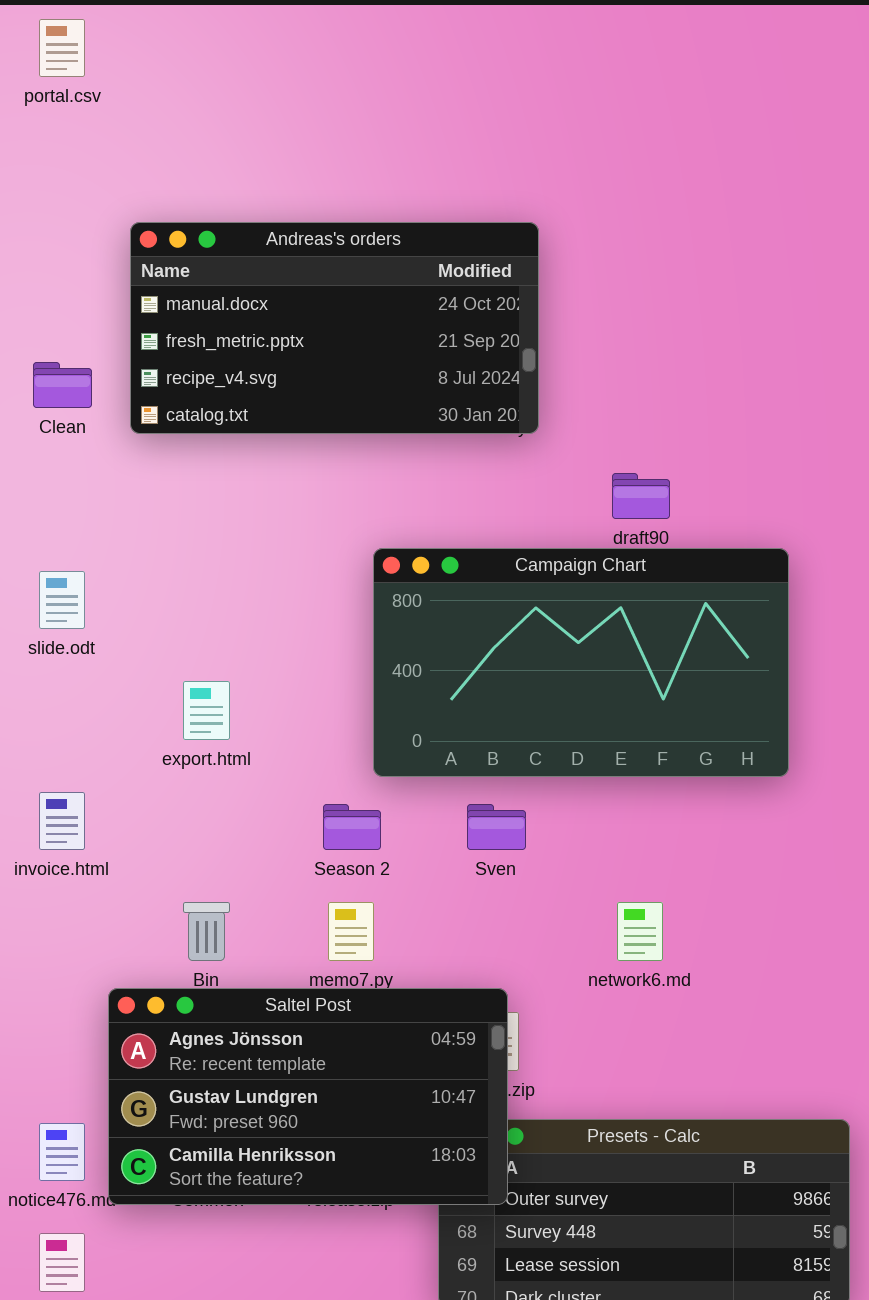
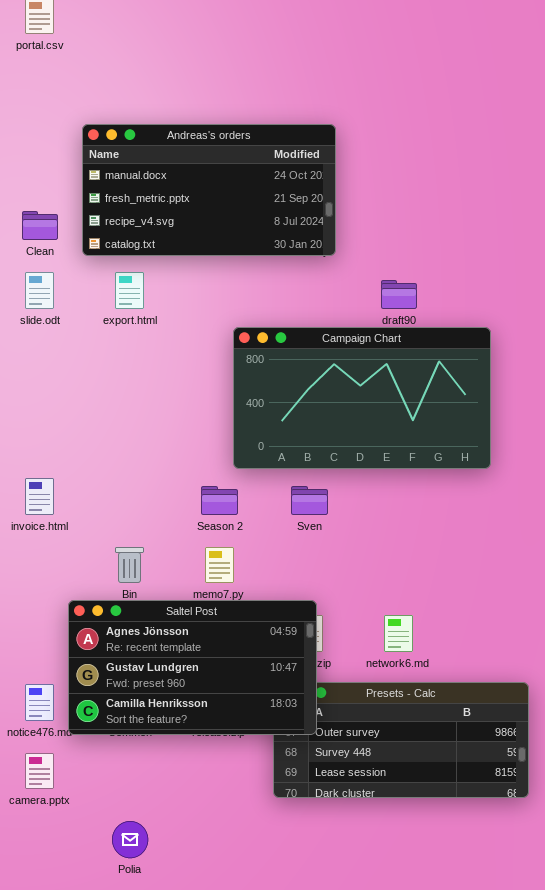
slide.odt: [39,571,85,629] -> [25,272,54,309], moved
export.html: [183,681,230,740] -> [115,272,144,309], moved
network6.md: [617,902,663,961] -> [384,615,413,652], moved

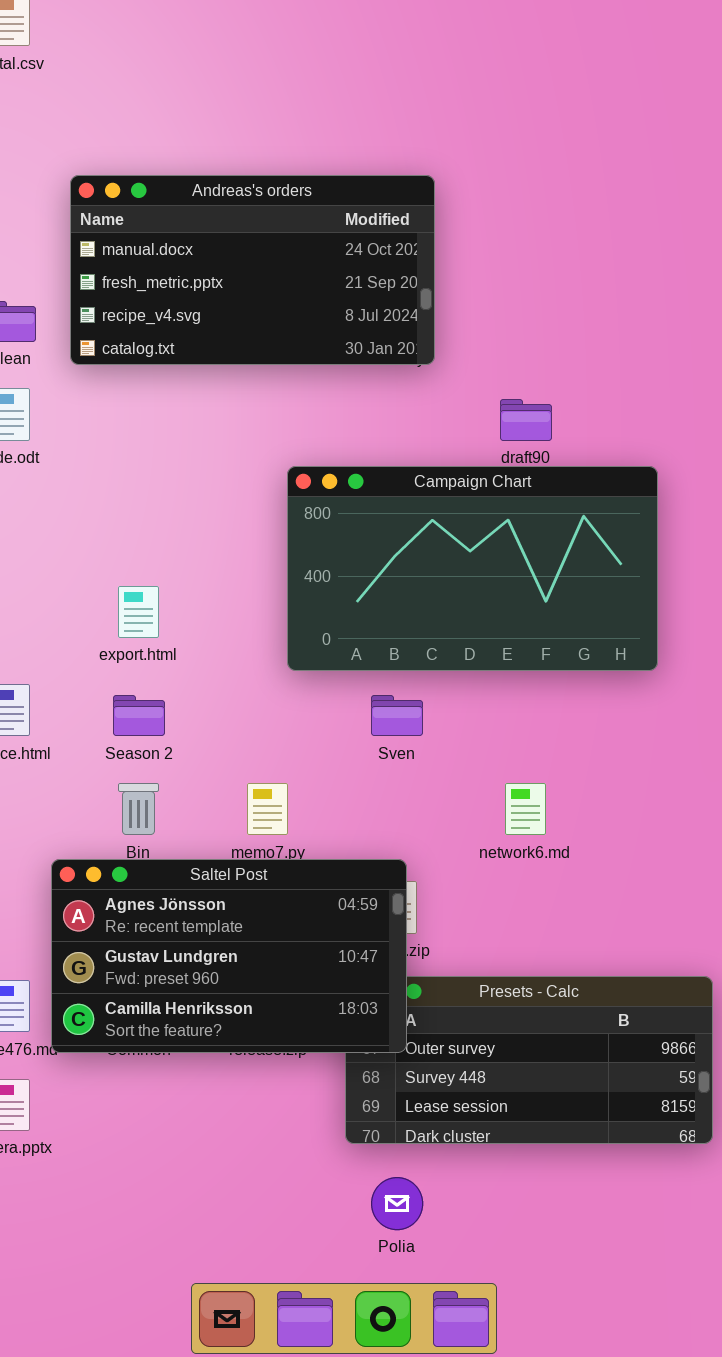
export.html: [115,272,144,309] -> [118,586,159,638], moved
Season 2: [201,486,238,515] -> [113,695,165,736], moved
network6.md: [384,615,413,652] -> [505,783,546,835], moved
Polia: [112,821,148,858] -> [371,1177,423,1230], moved

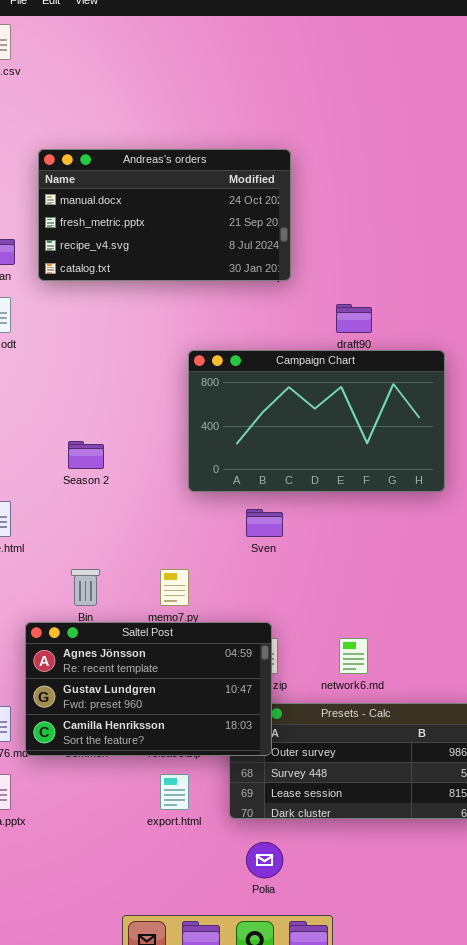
export.html: [118,586,159,638] -> [160,774,189,810], moved
Season 2: [113,695,165,736] -> [68,441,104,469], moved
network6.md: [505,783,546,835] -> [339,638,368,674], moved

